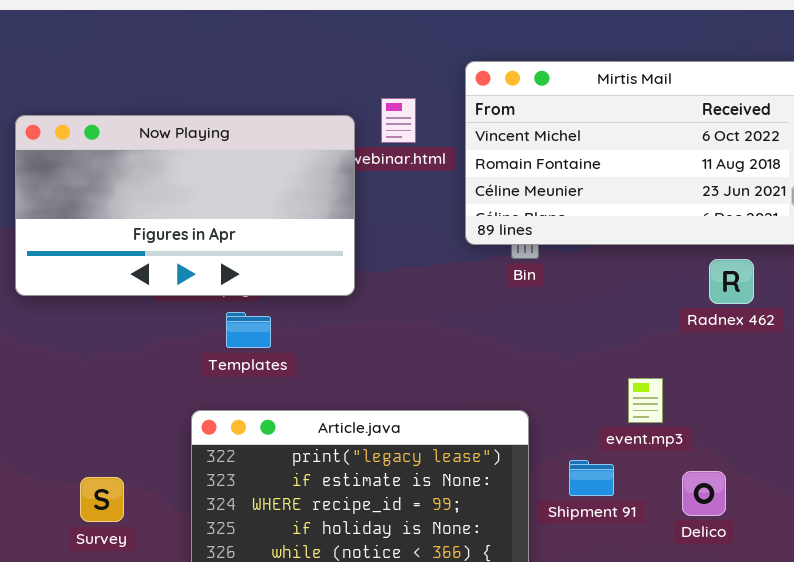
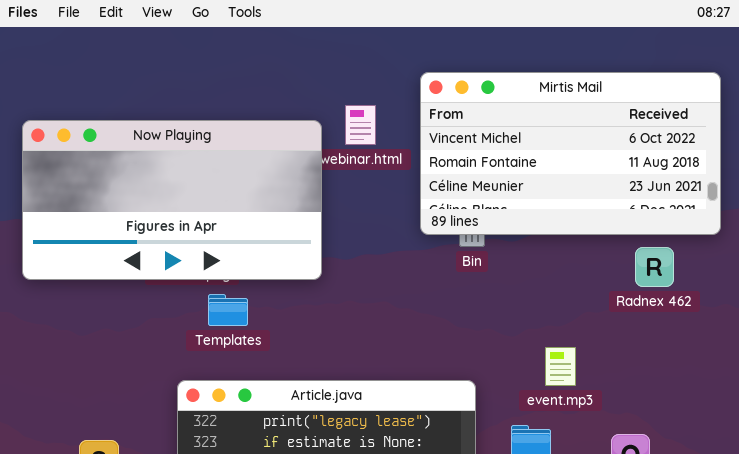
event.mp3: [628,378,663,423] -> [545,347,576,386], moved

